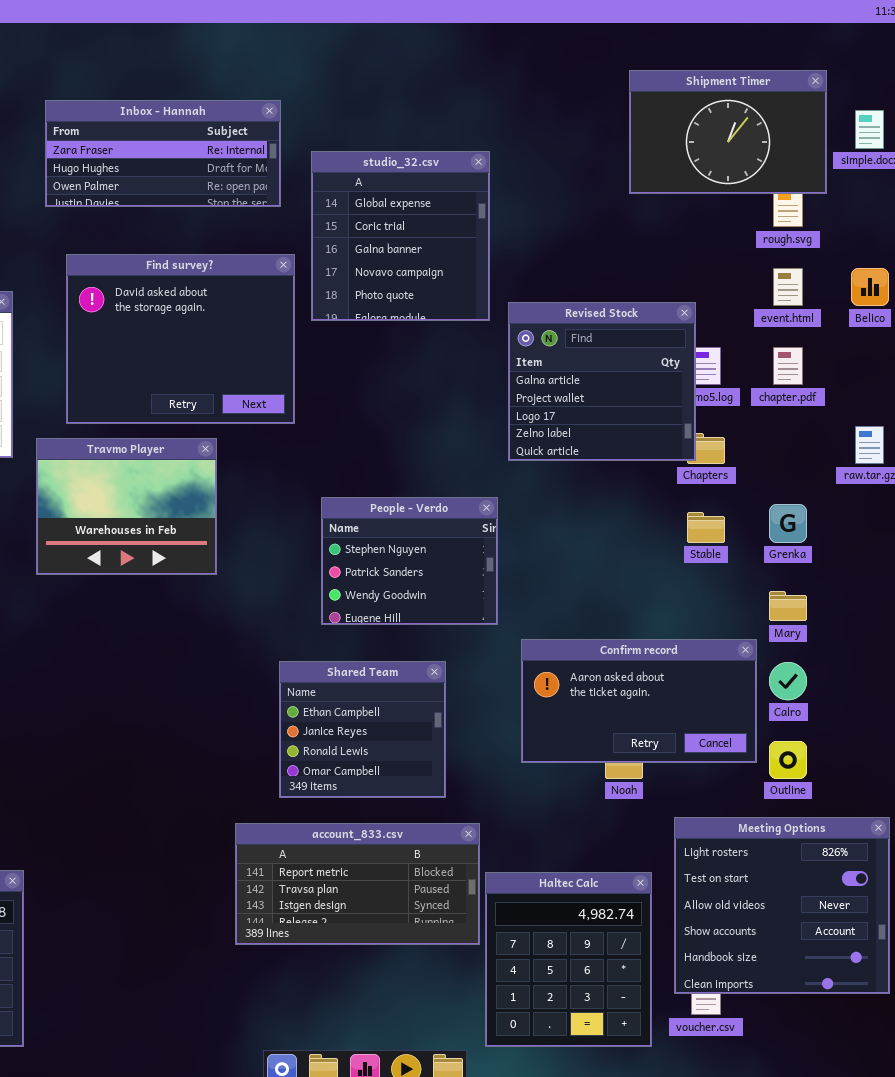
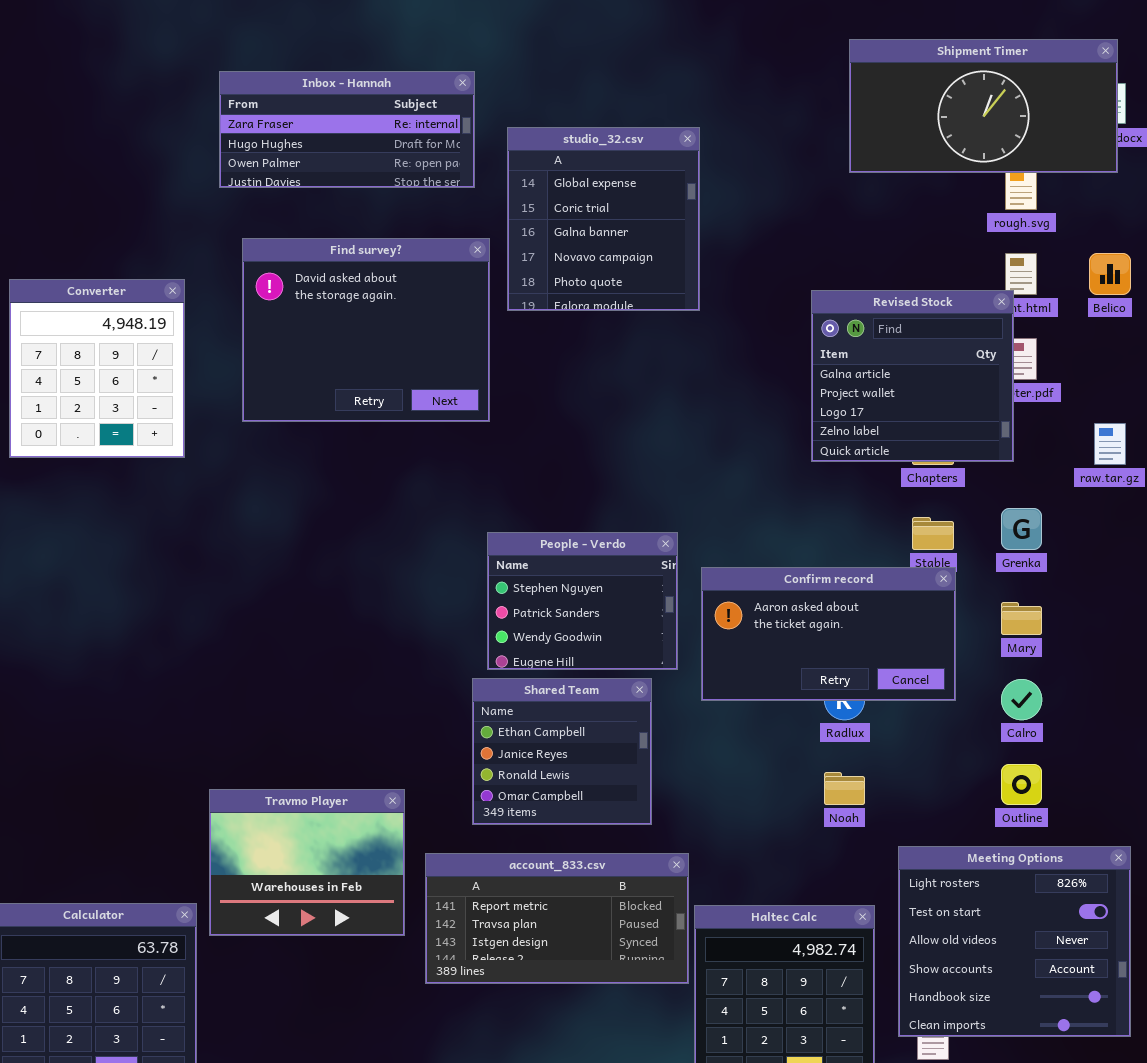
Shipment Timer: [629,70,827,194] -> [849,39,1118,173], resized
Revised Stock: [508,302,696,461] -> [811,290,1014,462], moved
Travmo Player: [36,438,217,575] -> [209,789,405,936], moved
People - Verdo: [321,497,498,625] -> [487,532,678,670], moved
Confirm record: [521,639,757,763] -> [701,567,956,701], moved

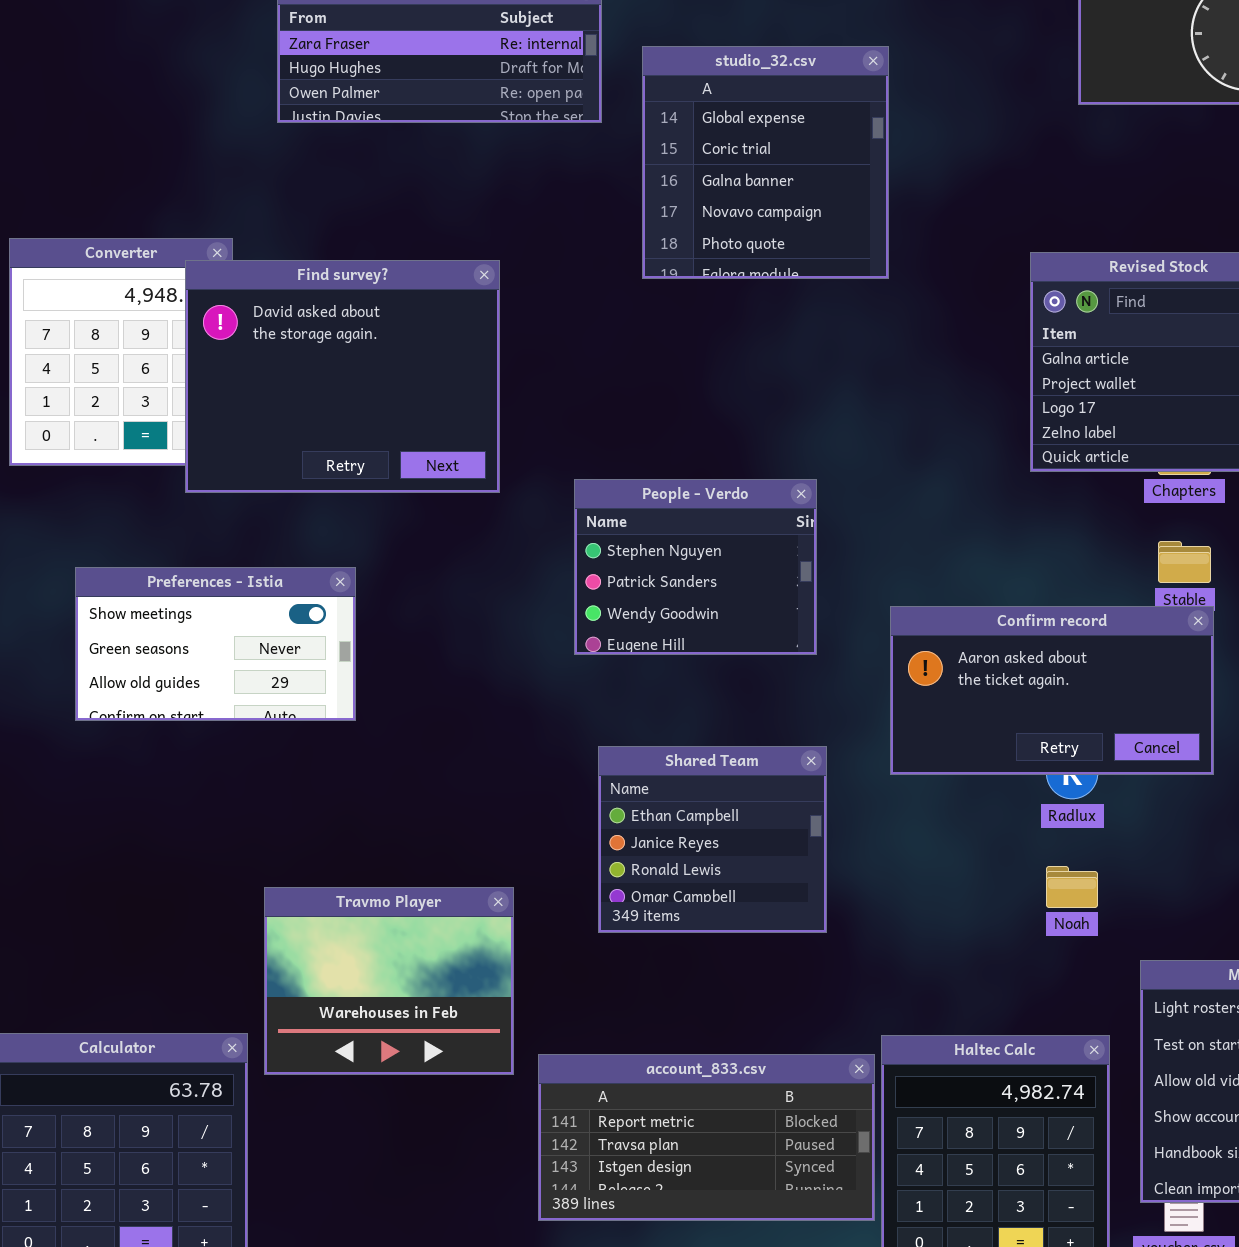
Find survey?: [242,238,490,422] -> [185,260,500,493], moved
People - Verdo: [487,532,678,670] -> [574,479,817,655], moved
Preferences - Istia: none -> [75,567,356,721], opened
account_833.csv: [425,853,689,984] -> [538,1054,875,1221], moved

